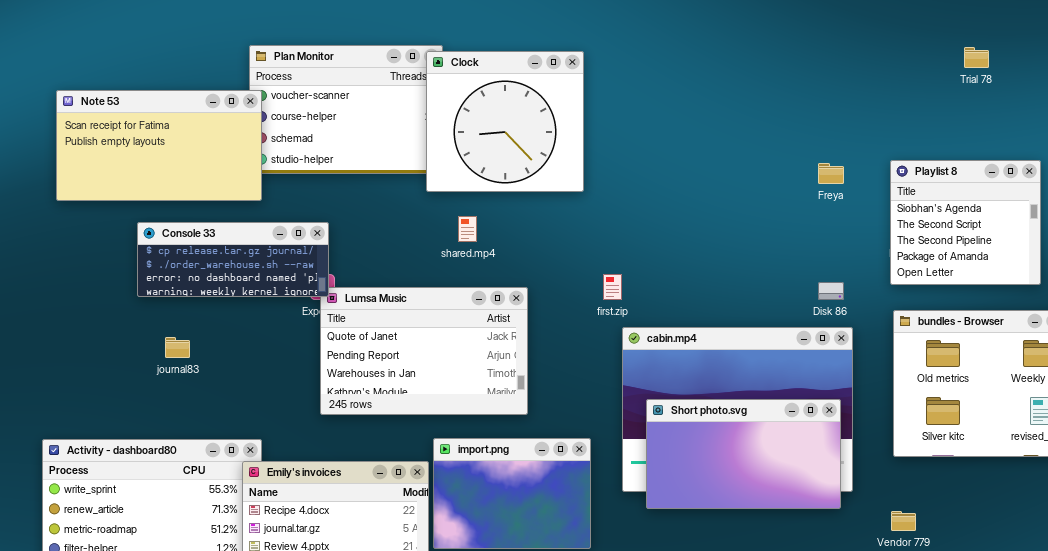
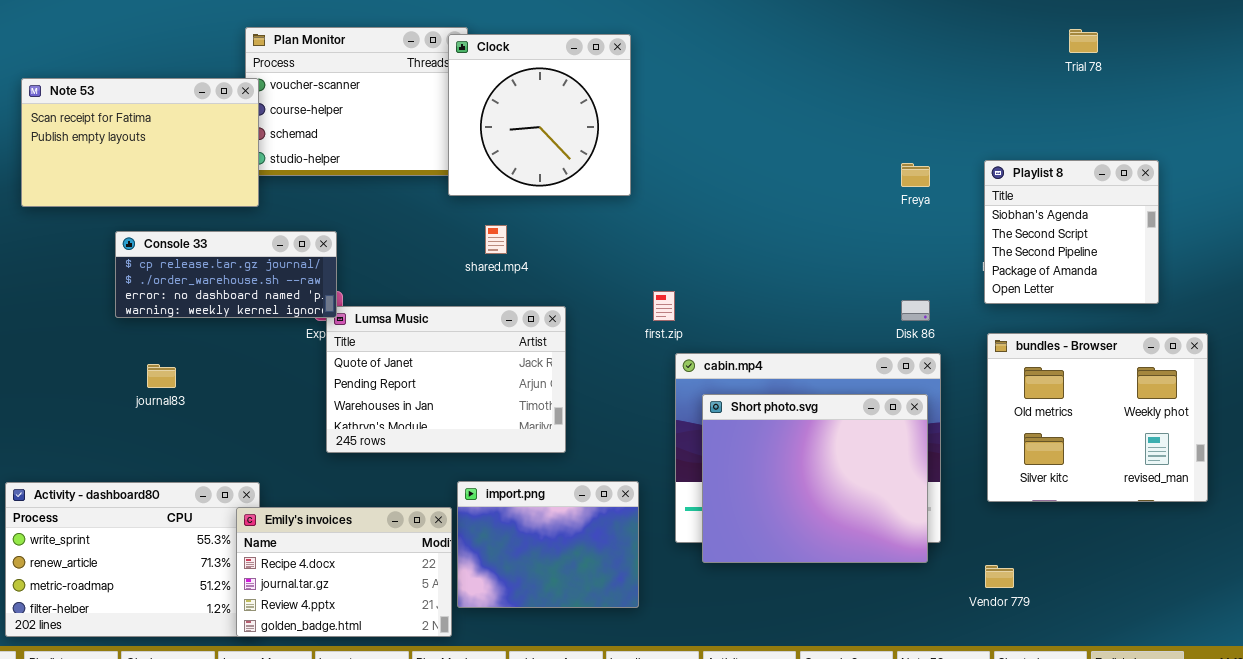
Short photo.svg: [646,399,841,509] -> [702,394,928,563], resized

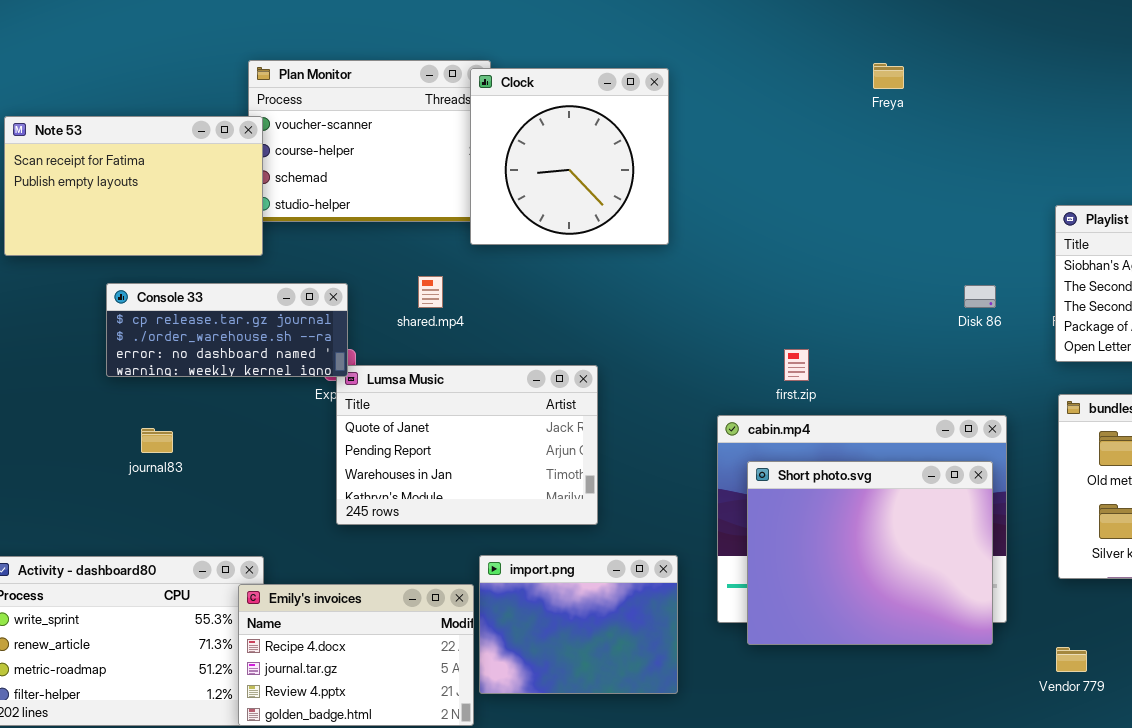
Freya: [901,163,930,187] -> [873,63,904,89], moved
shared.mp4: [485,225,507,254] -> [418,276,443,308], moved
first.zip: [653,291,675,321] -> [784,349,809,381], moved
Disk 86: [901,300,930,321] -> [964,285,996,308], moved

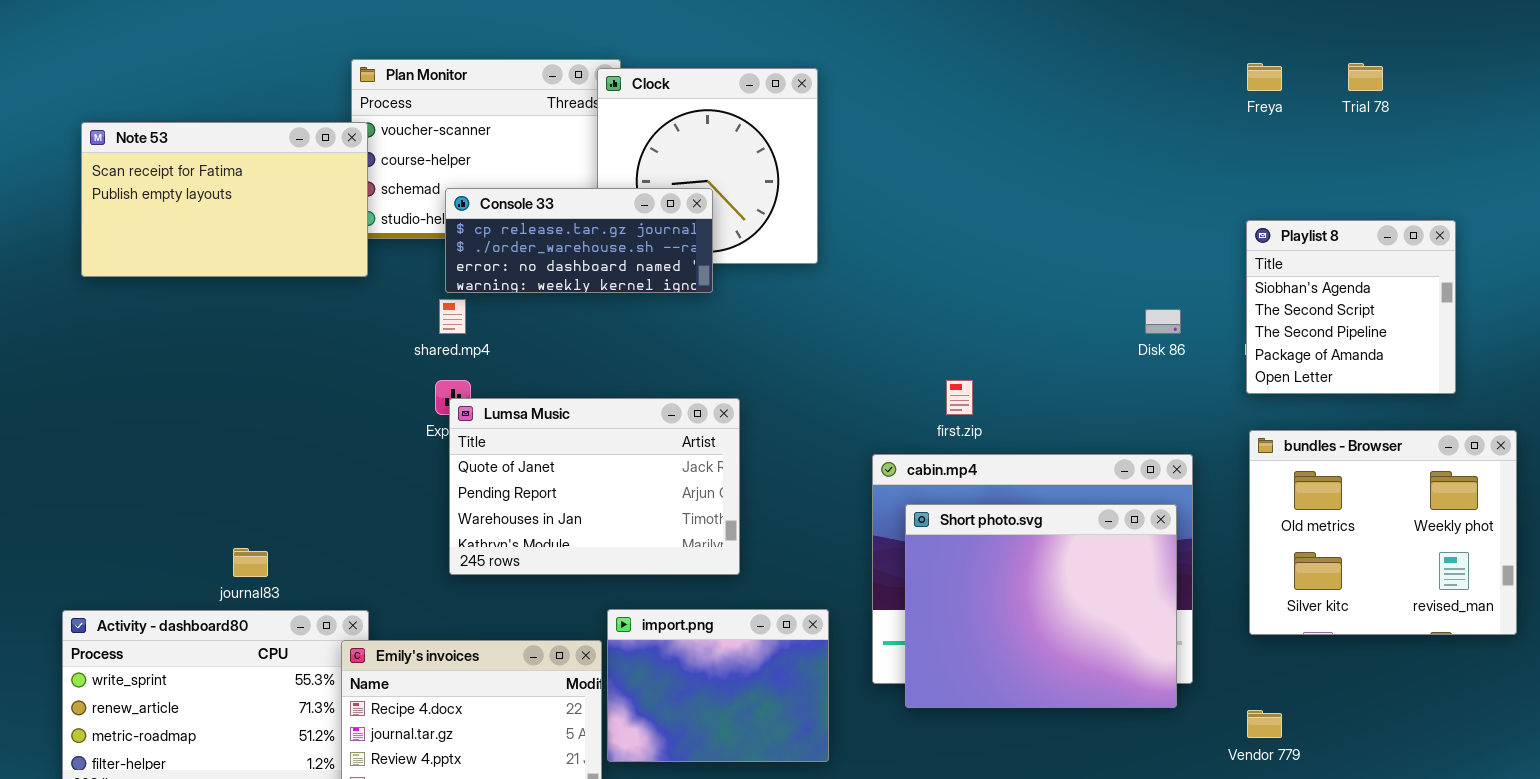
Freya: [873,63,904,89] -> [1247,63,1282,91], moved
shared.mp4: [418,276,443,308] -> [439,299,466,334], moved
Console 33: [106,283,348,377] -> [445,188,713,293], moved
journal83: [141,428,173,453] -> [233,548,268,577], moved

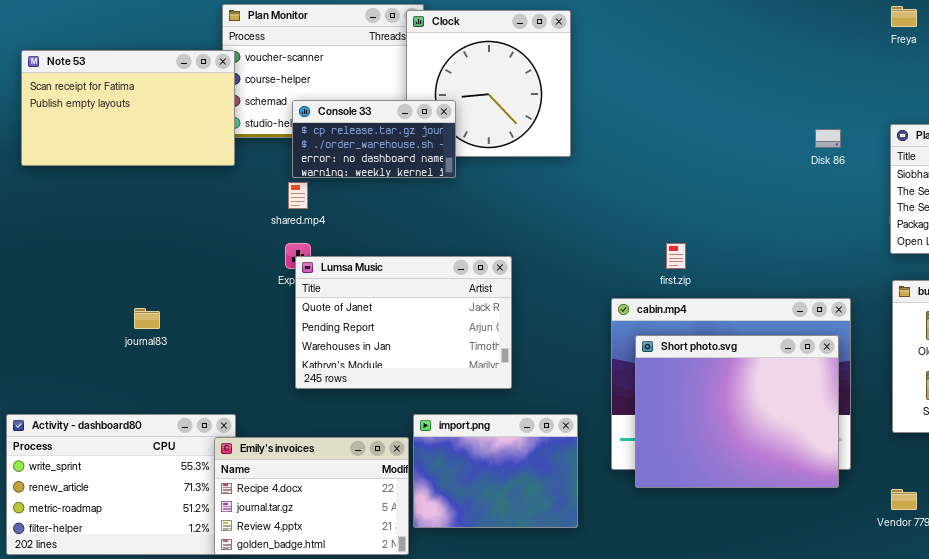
Console 33: [445,188,713,293] -> [292,100,456,178], resized
Disk 86: [1145,309,1181,334] -> [815,129,841,148], moved
journal83: [233,548,268,577] -> [134,308,160,329], moved

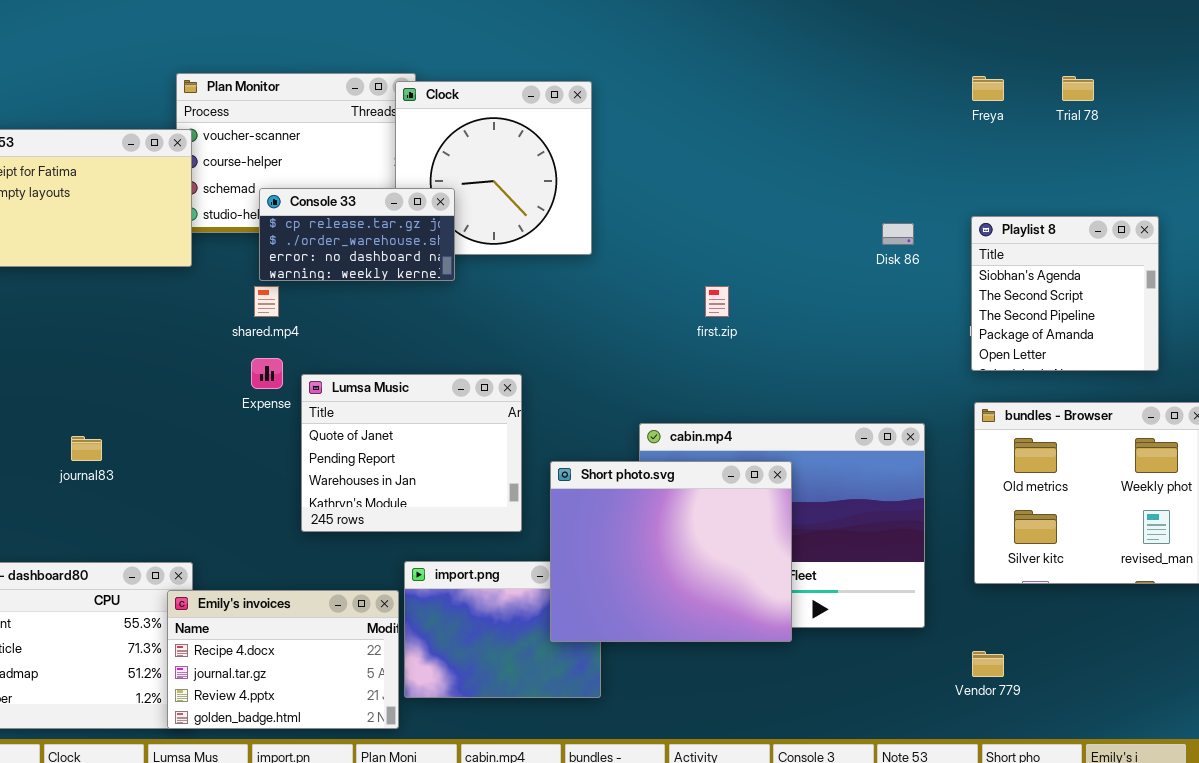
first.zip: [666,243,686,269] -> [705,286,729,317], moved
Lumsa Music: [295,256,512,389] -> [301,374,522,532], resized
Short photo.svg: [635,335,839,488] -> [550,461,792,642], moved

